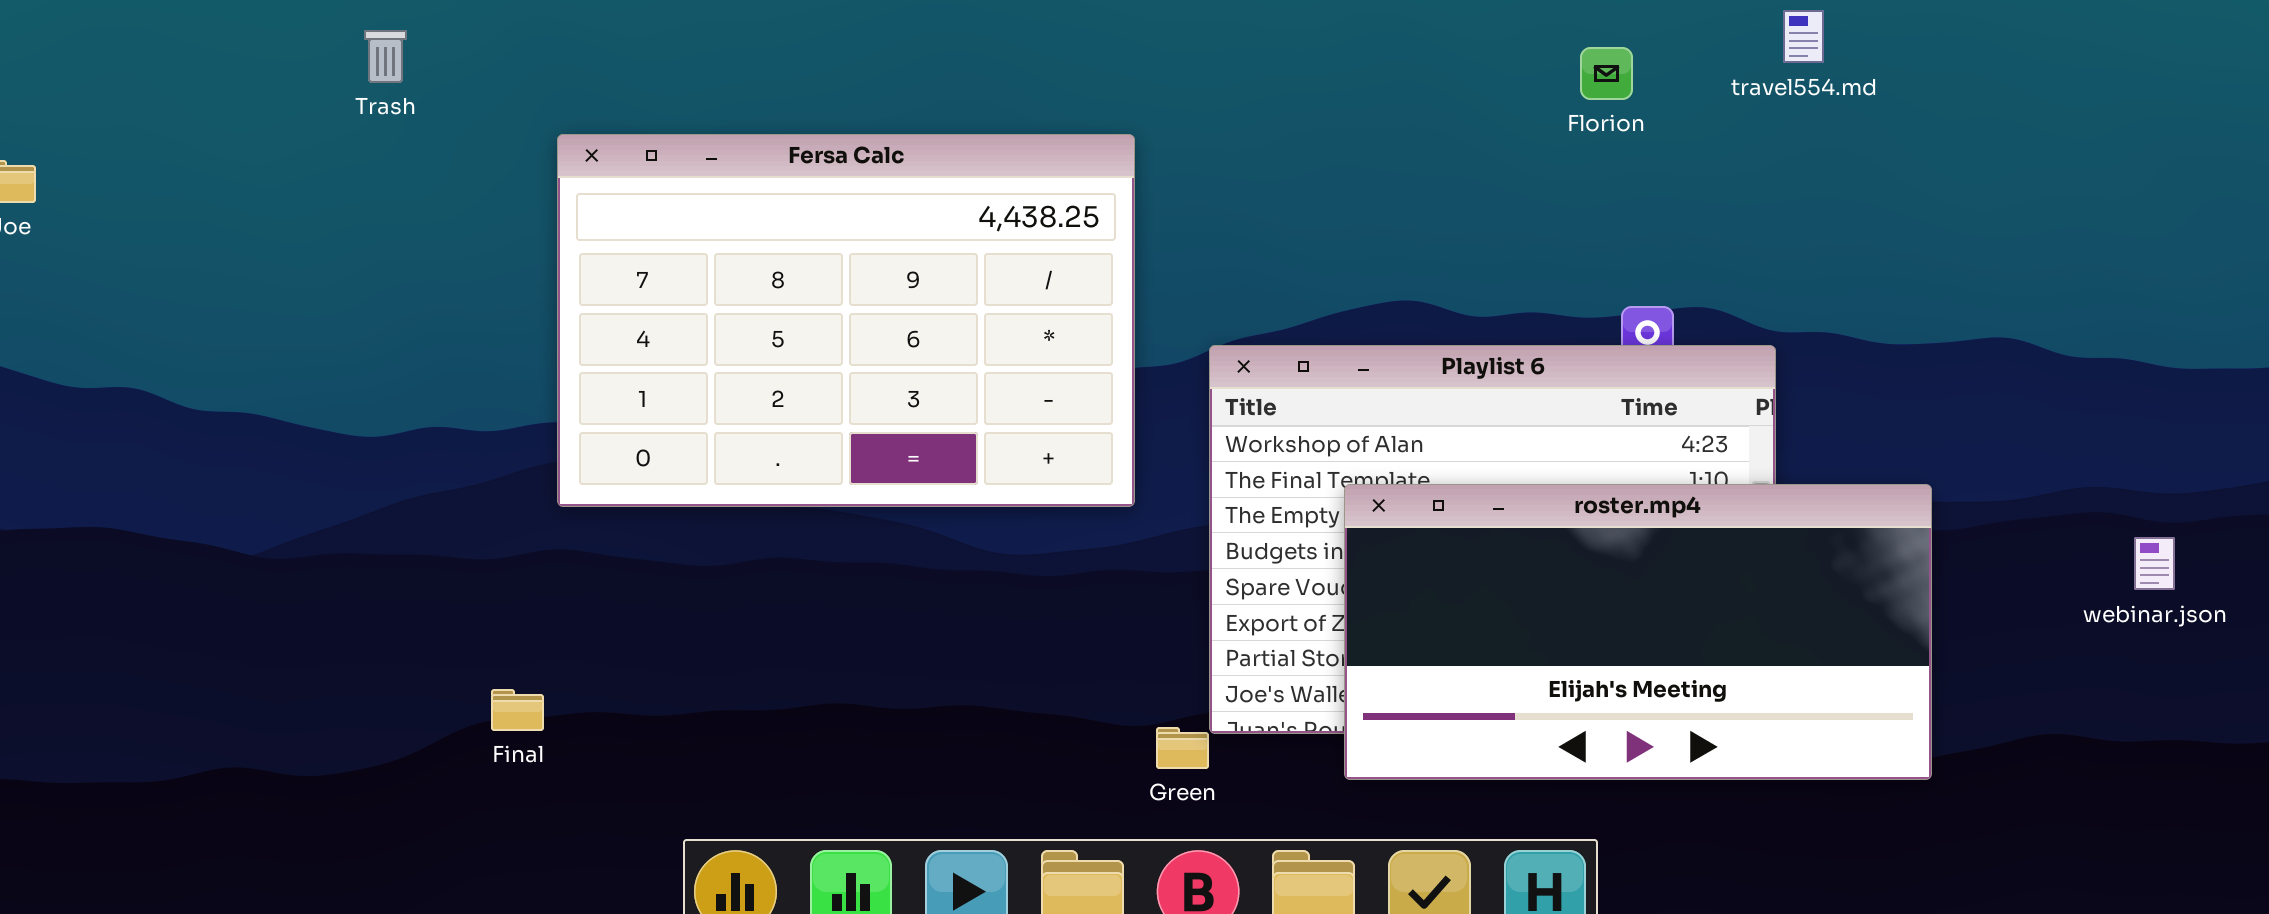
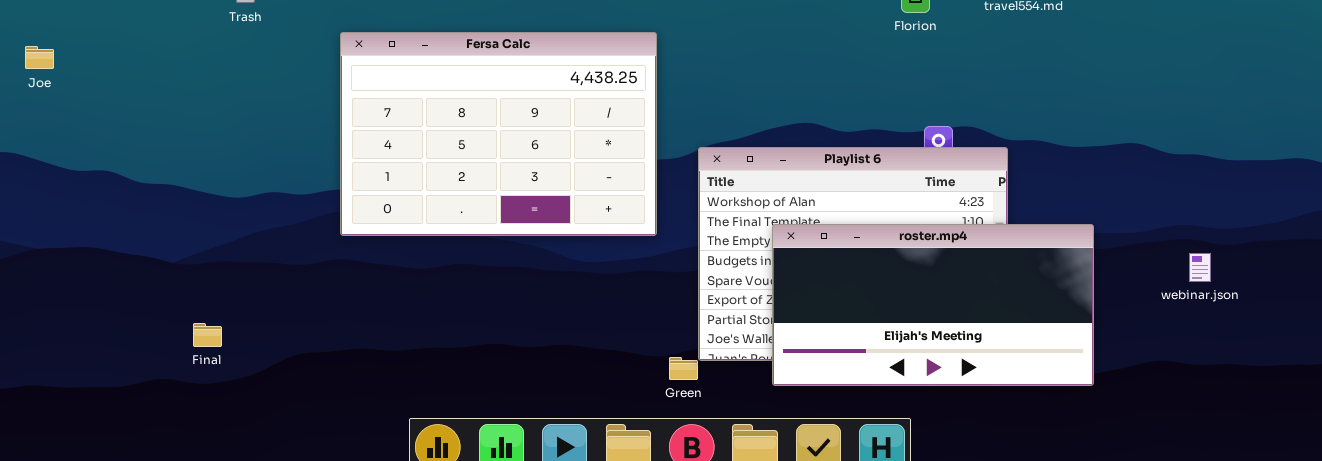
webinar.json: [2134,537,2175,590] -> [1189,253,1211,282], moved
Final: [491,689,544,731] -> [193,323,222,347], moved

